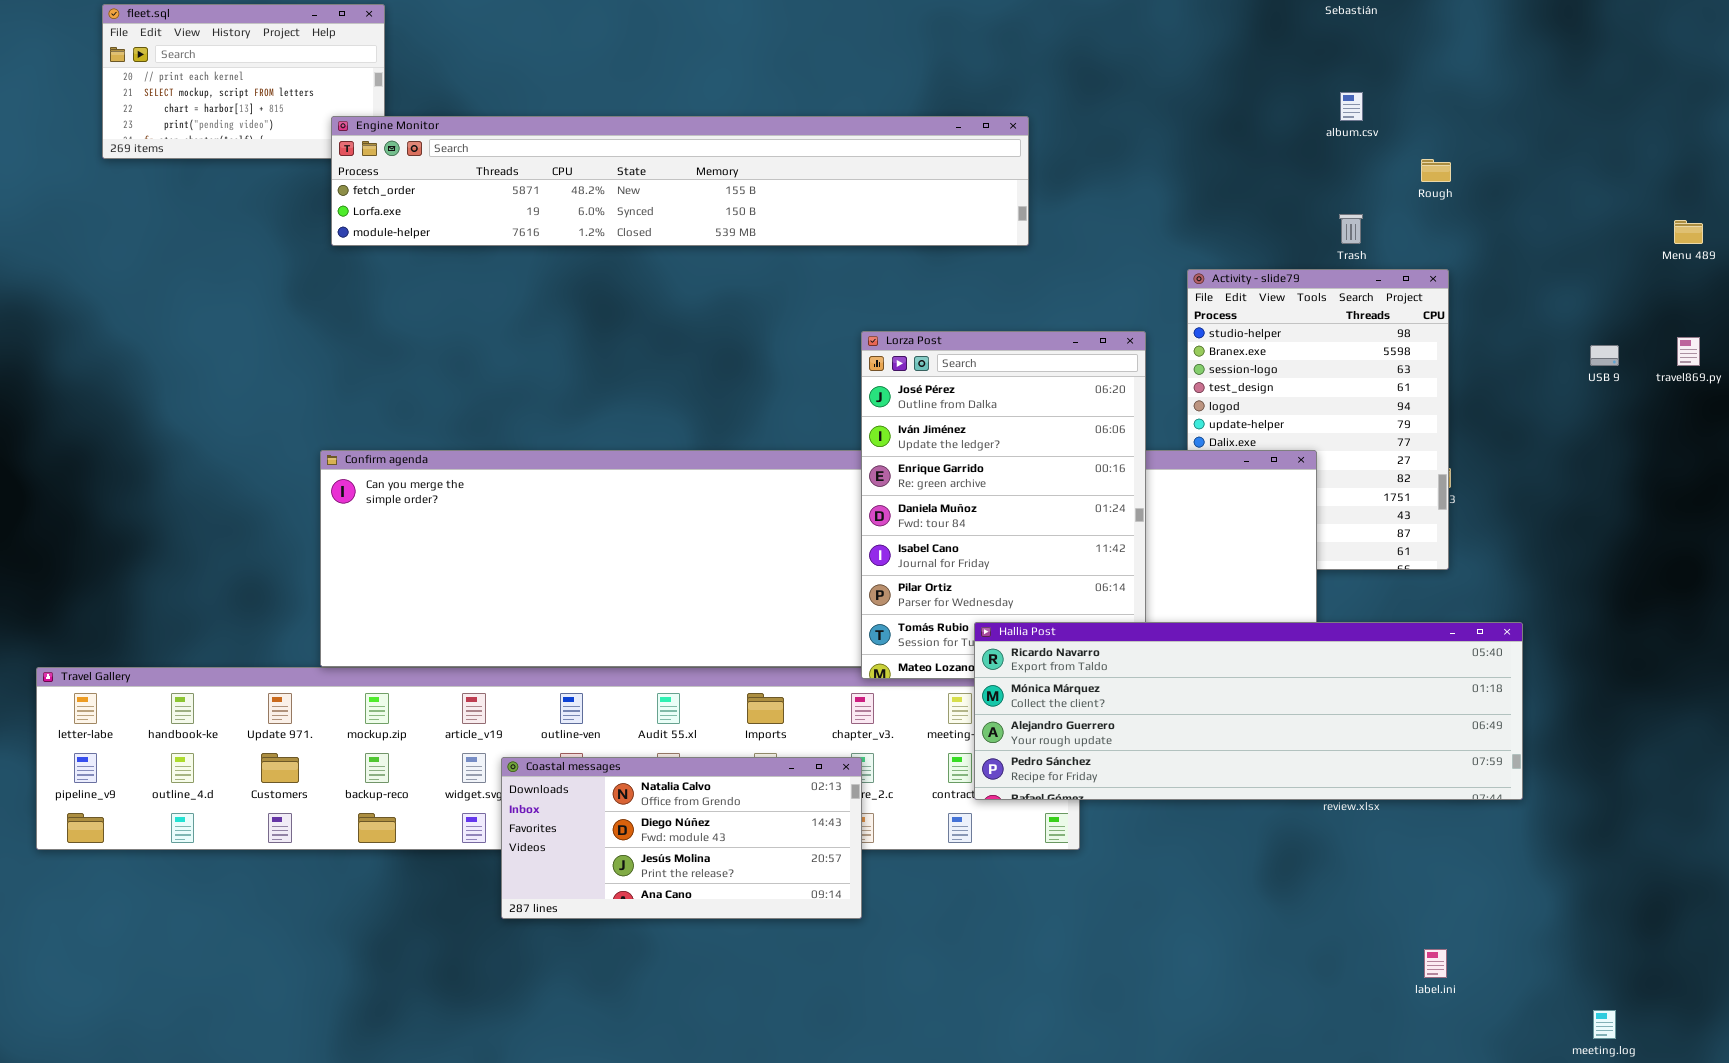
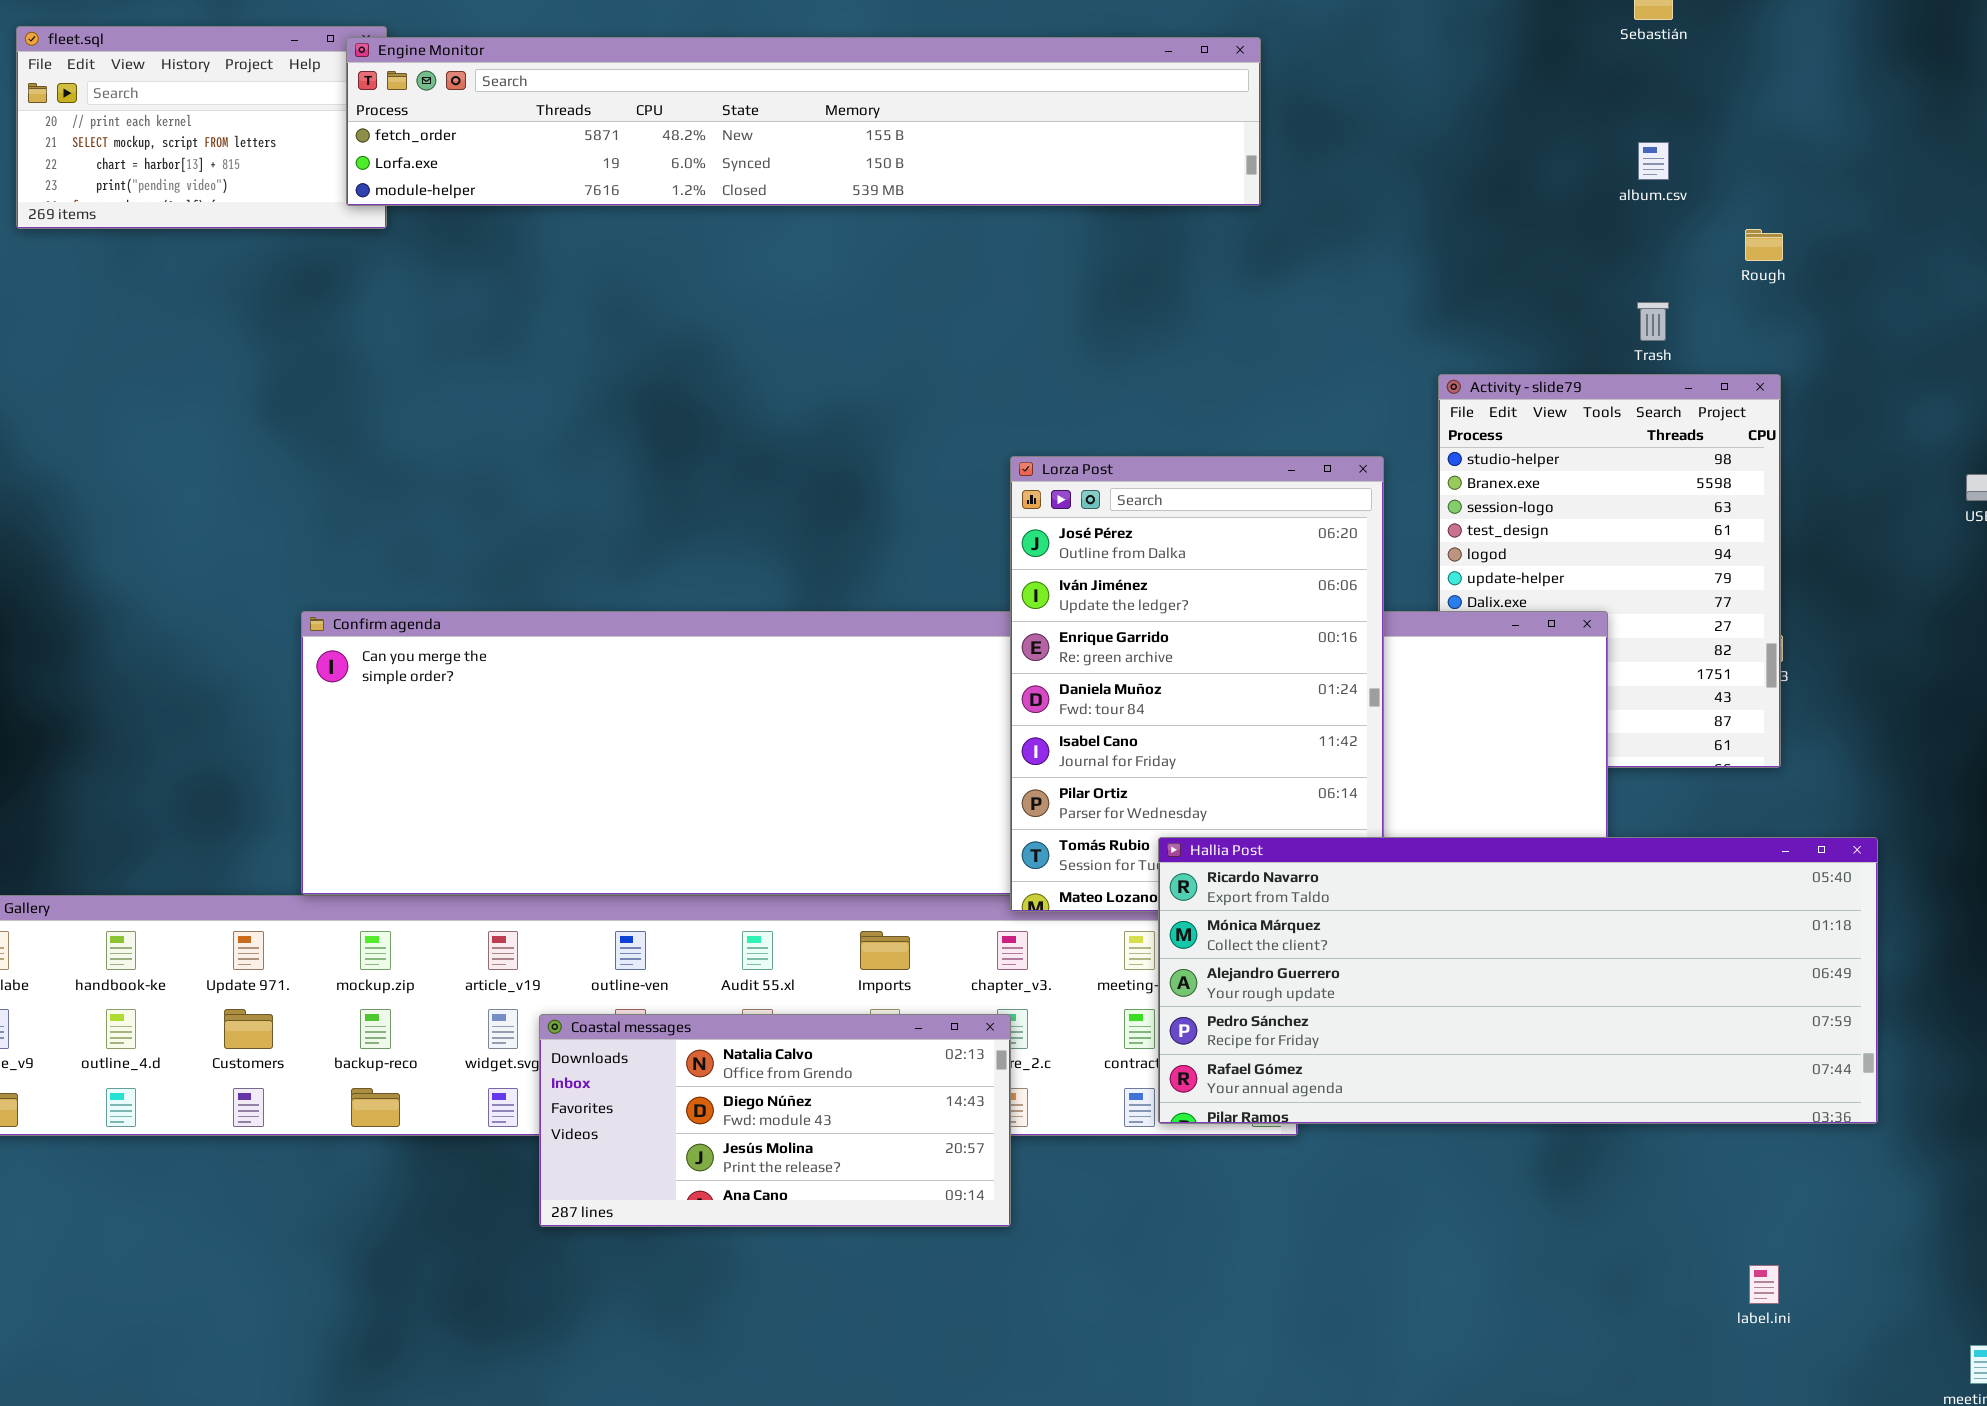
Engine Monitor: [331,116,1029,246] -> [346,37,1261,206], moved
Hallia Post: [974,622,1523,800] -> [1158,837,1878,1124], resized

